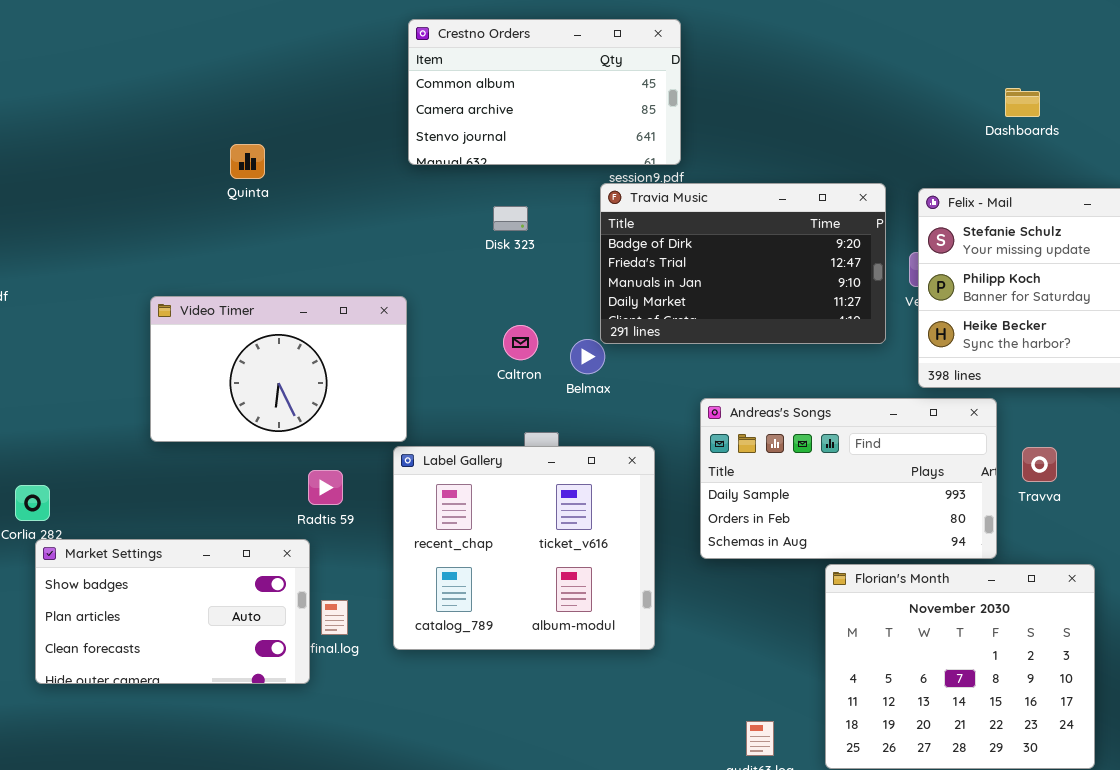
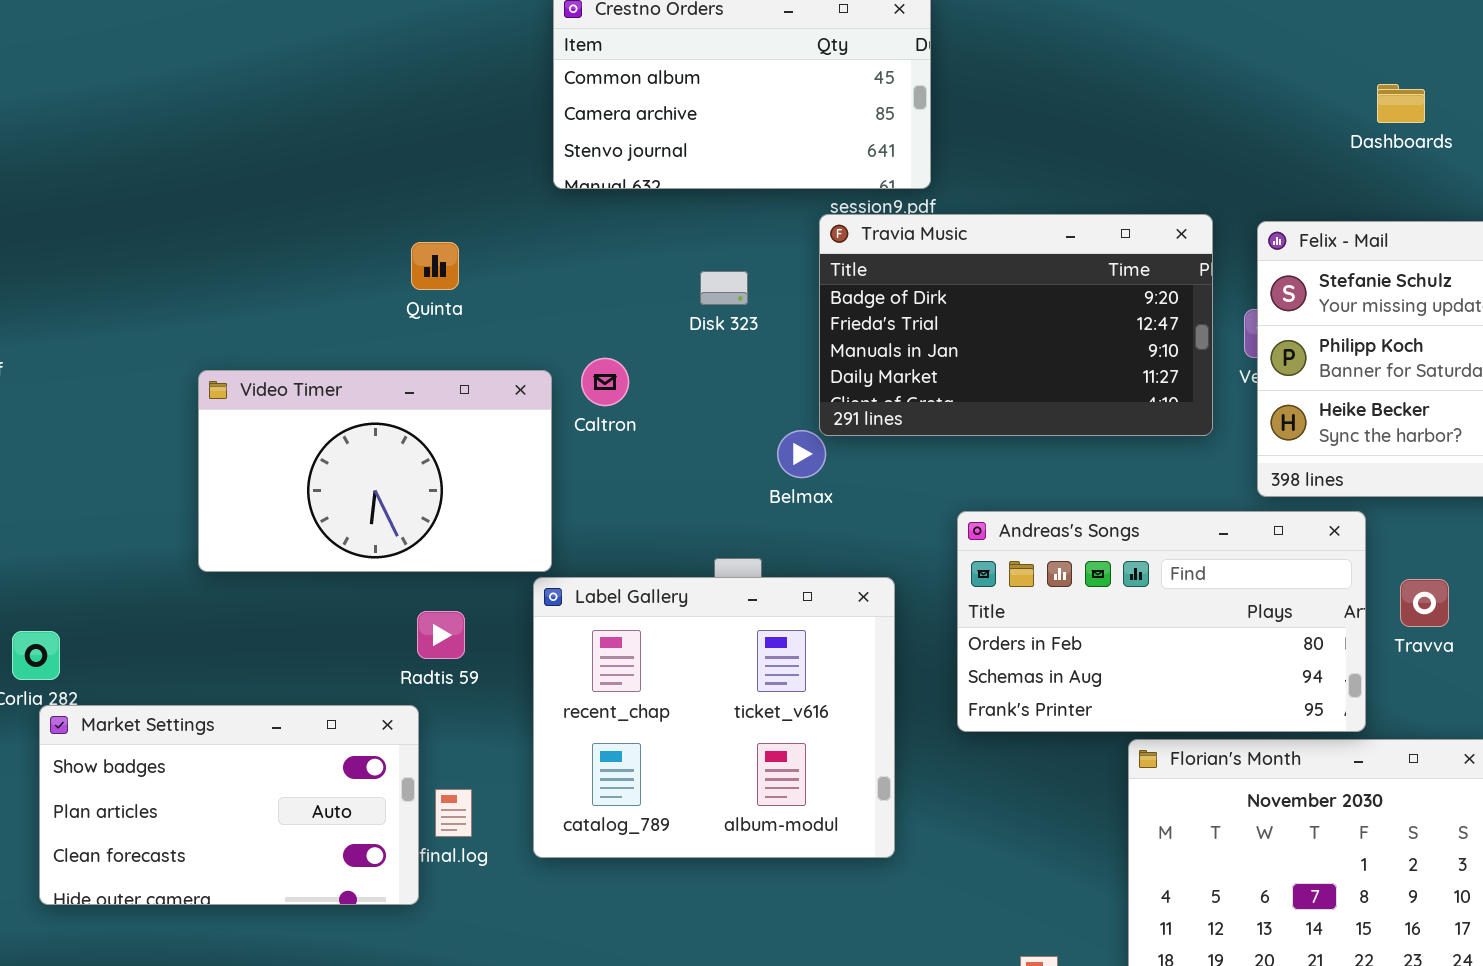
Quinta: [230,144,265,179] -> [411,242,459,290], moved
Disk 323: [493,206,528,231] -> [700,271,748,305], moved
Caltron: [503,325,538,360] -> [581,358,629,406], moved
Andreas's Songs: [700,398,997,559] -> [957,511,1366,732], scrolled down 1 row

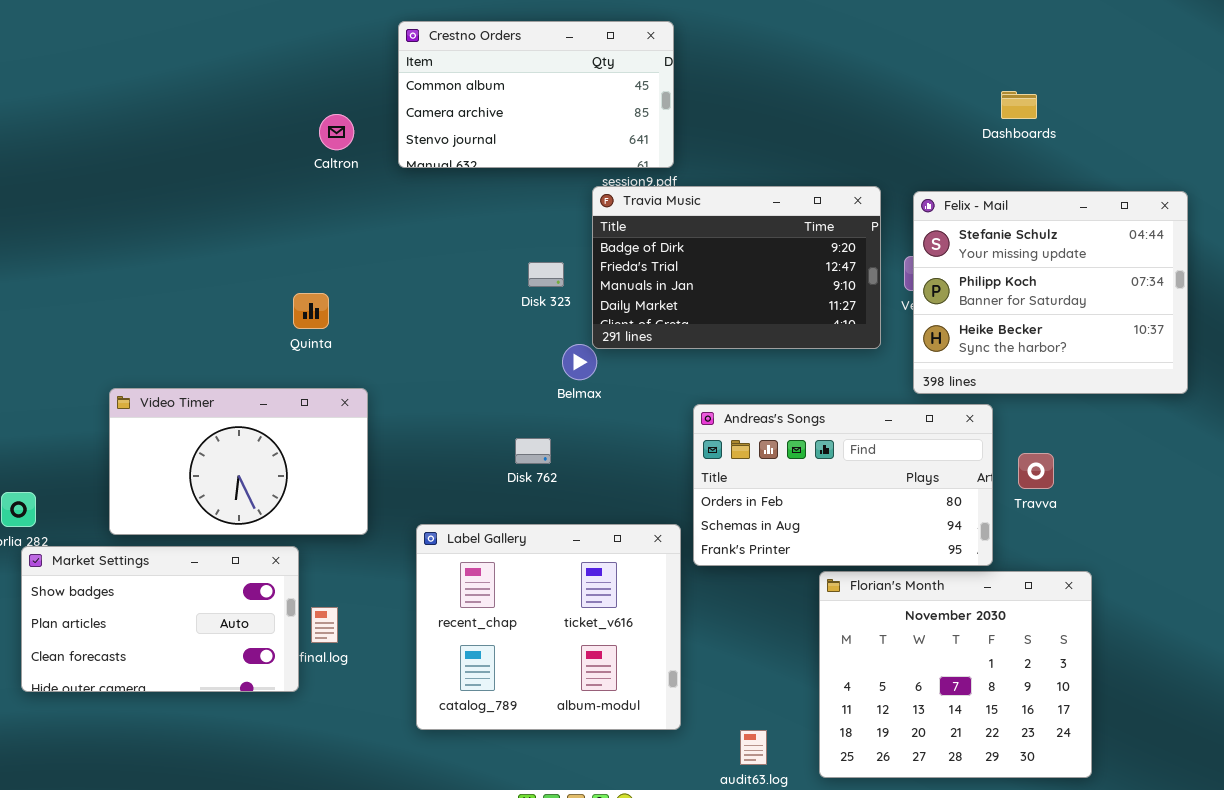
Quinta: [411,242,459,290] -> [293,293,329,329], moved
Disk 323: [700,271,748,305] -> [528,262,564,287], moved
Caltron: [581,358,629,406] -> [319,114,354,150], moved
Video Timer: [198,370,552,572] -> [109,388,368,535], moved
Label Gallery: [533,577,895,858] -> [416,524,681,730], moved

